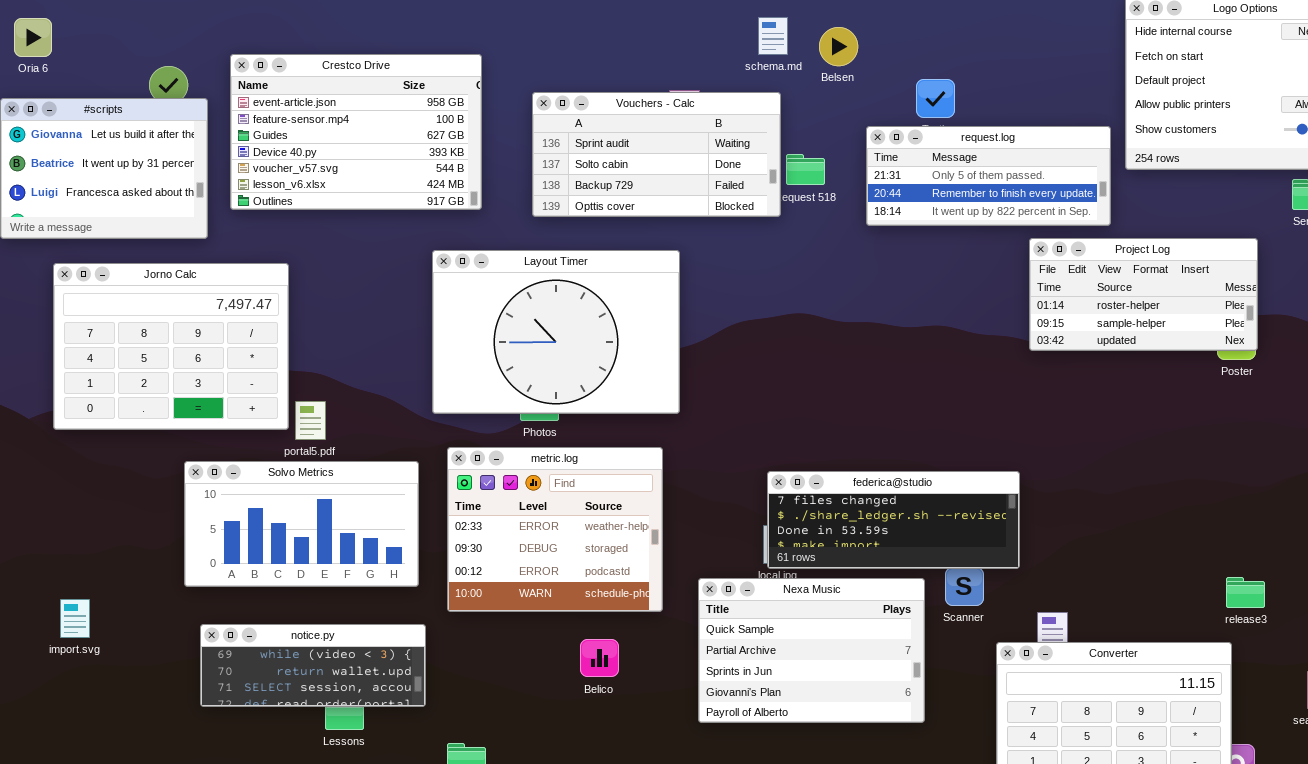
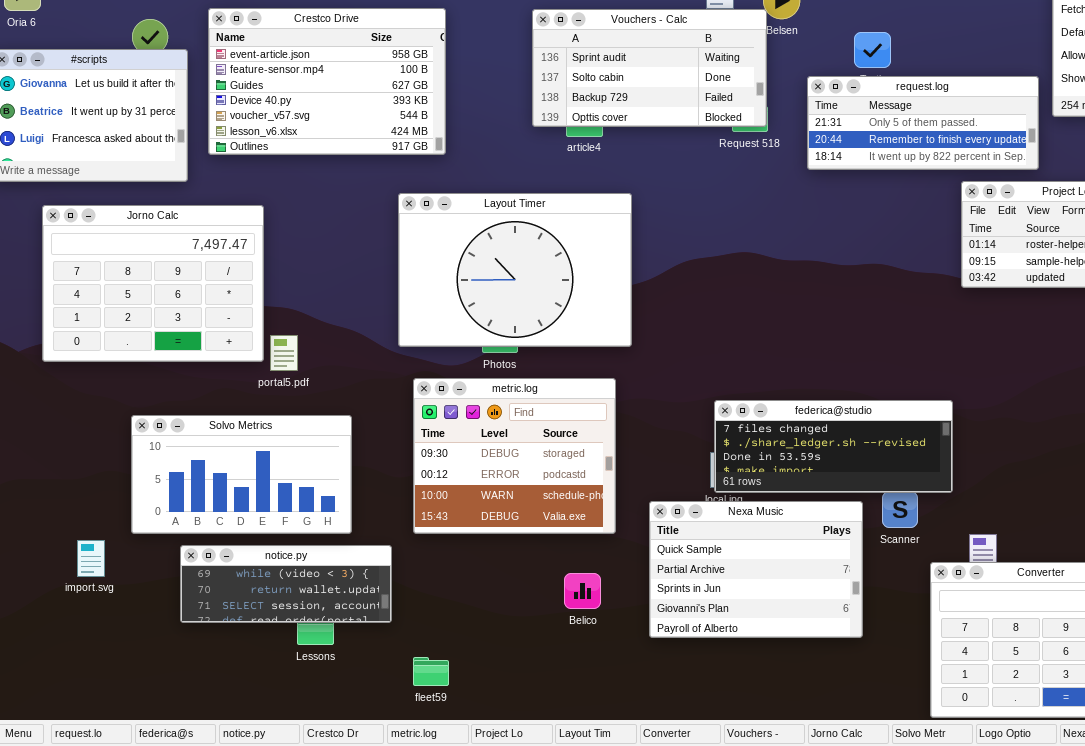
Vouchers - Calc: [532,92,781,217] -> [532,9,767,127], moved
metric.log: [447,447,663,612] -> [413,378,616,534], scrolled down 1 row
Solvo Metrics: [184,461,419,587] -> [131,415,352,534], moved
import.svg: [60,599,90,638] -> [77,540,105,577], moved
Belico: [580,639,619,677] -> [564,573,601,609], moved

